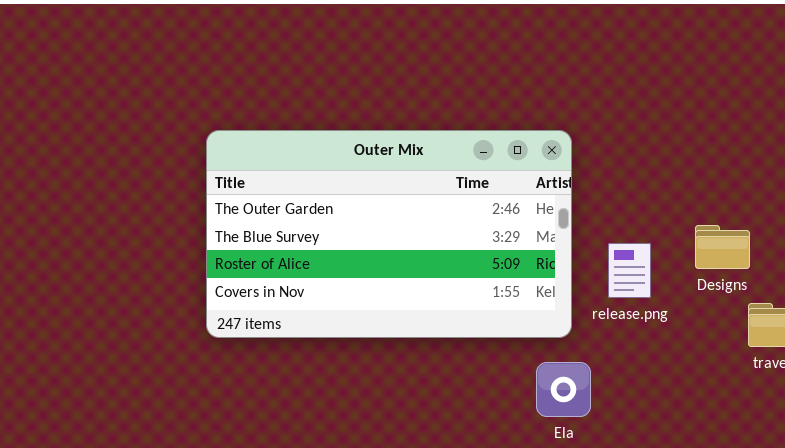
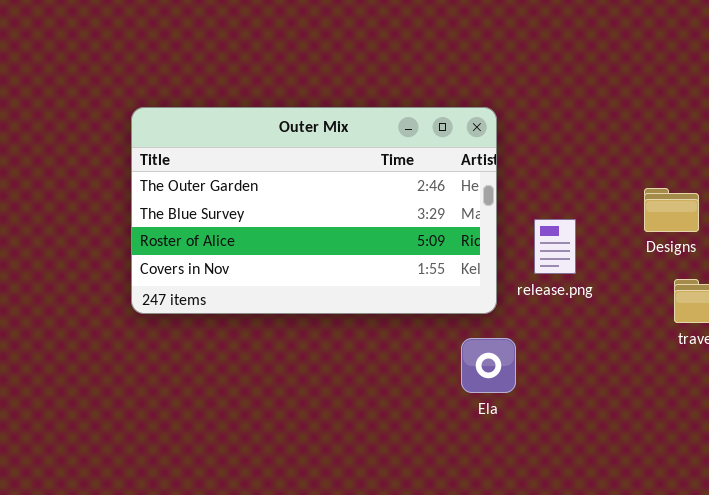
Designs: [695,225,750,269] -> [644,188,699,232], moved

